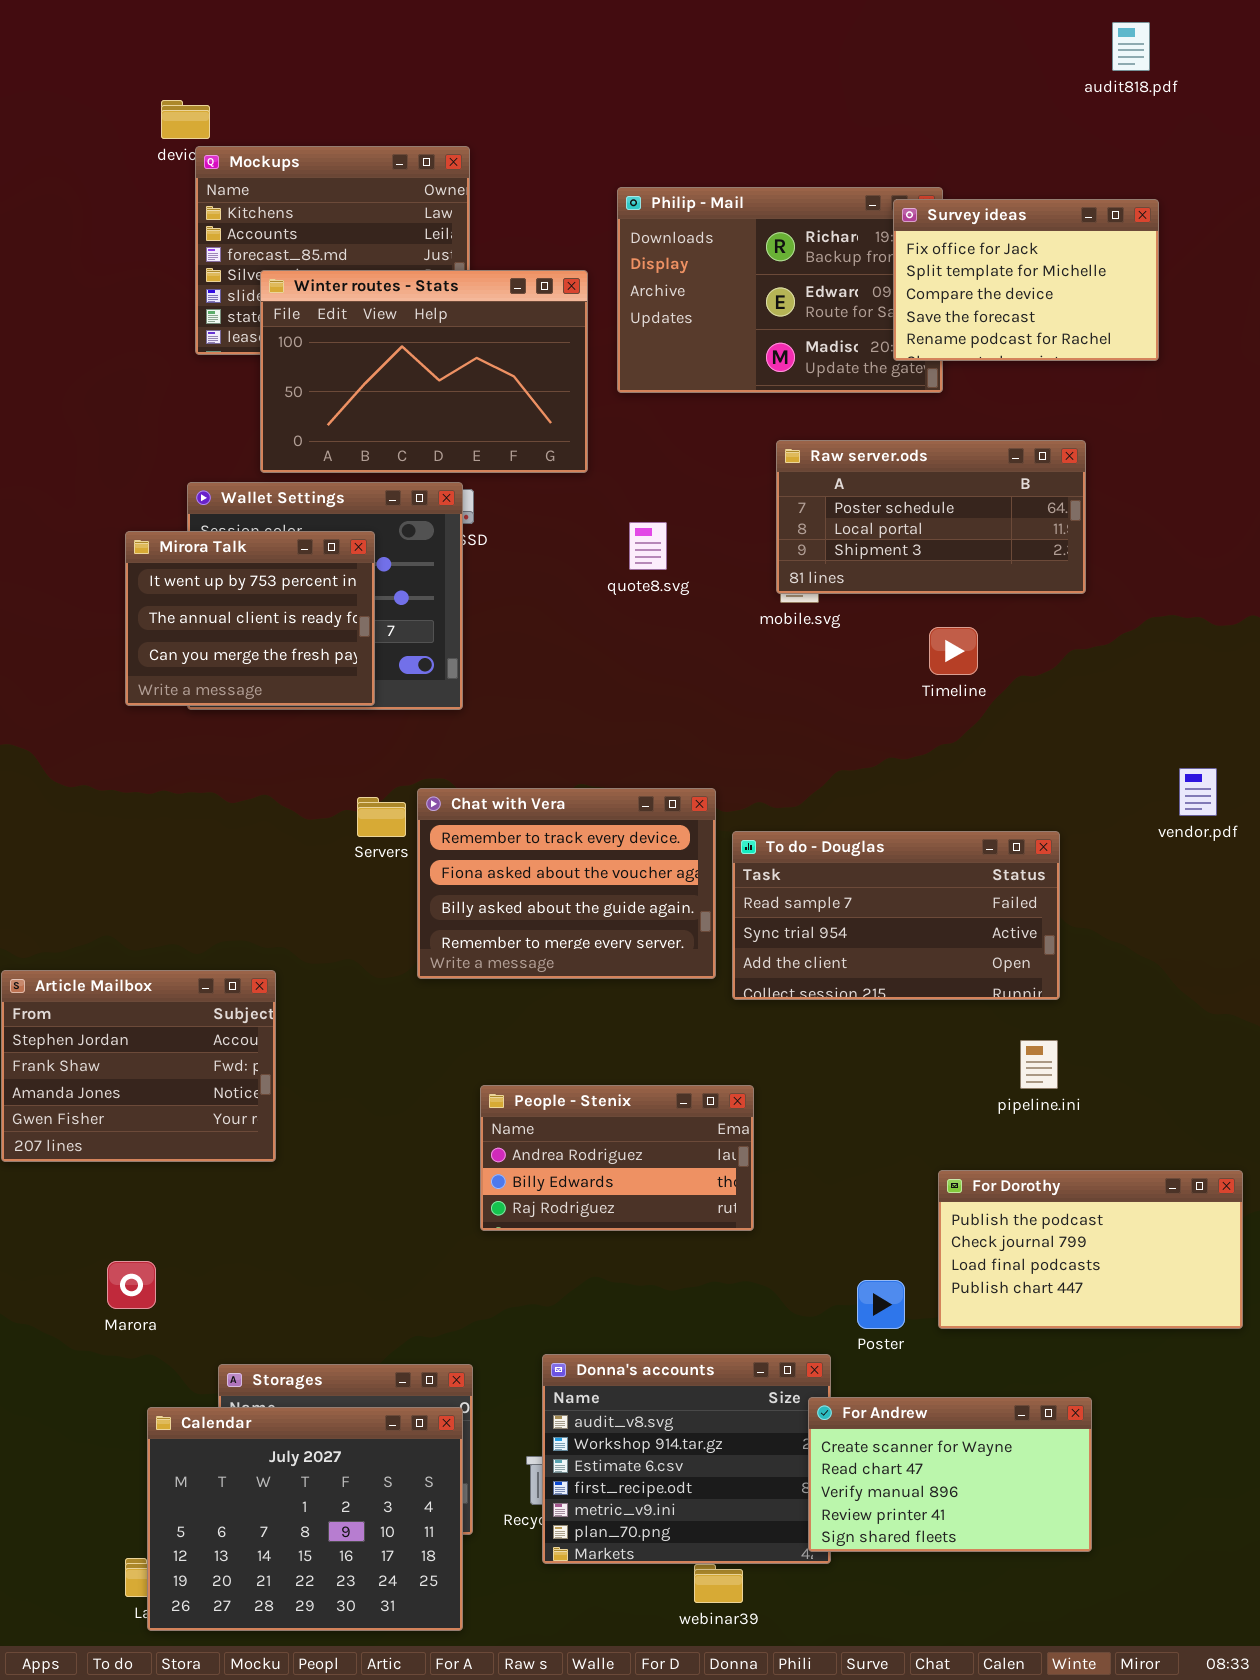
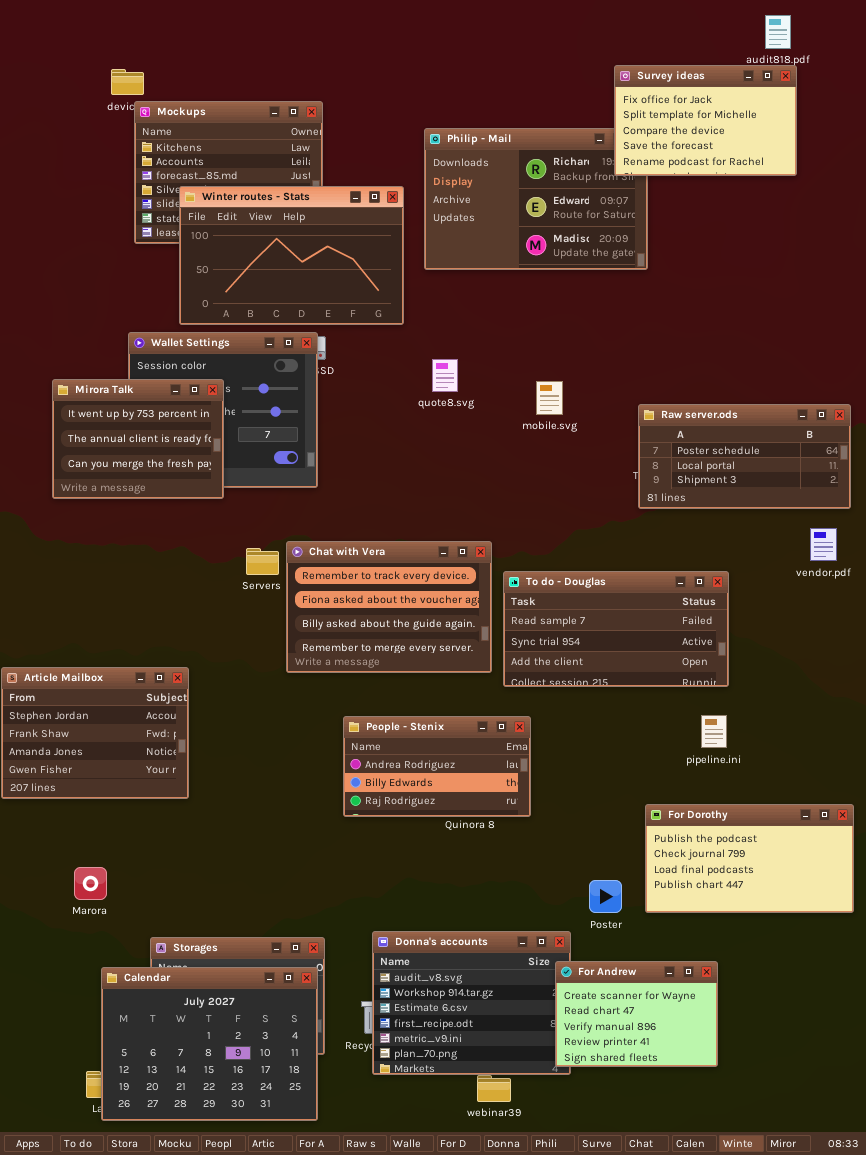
Survey ideas: [893,199,1159,361] -> [614,65,797,176], moved
Raw server.ods: [776,440,1086,594] -> [638,404,851,509], moved
Mirora Talk: [125,531,375,706] -> [52,379,224,499], moved
People - Stenix: [480,1085,754,1231] -> [343,716,531,817], moved
For Andrew: [808,1397,1092,1552] -> [555,961,718,1067], resized

